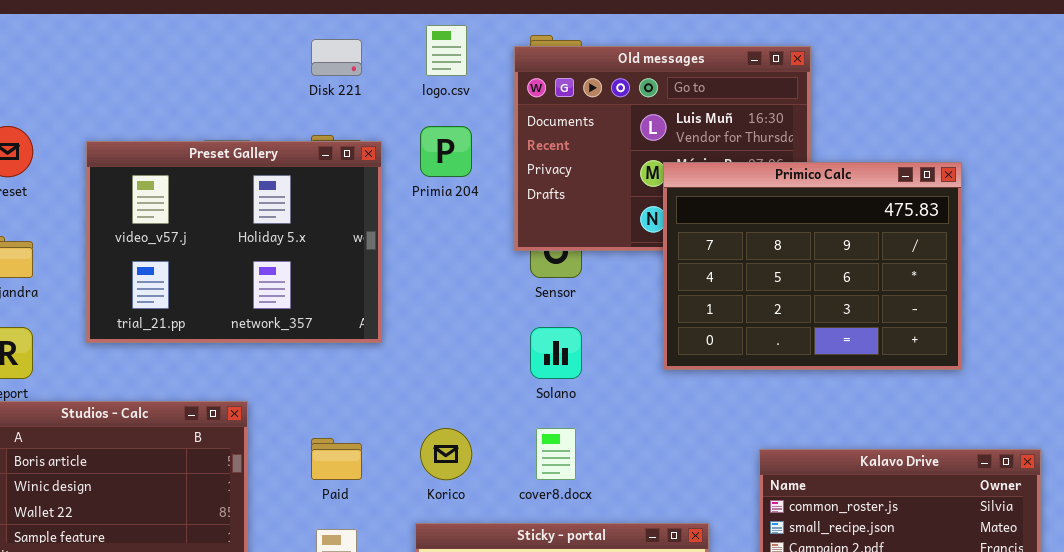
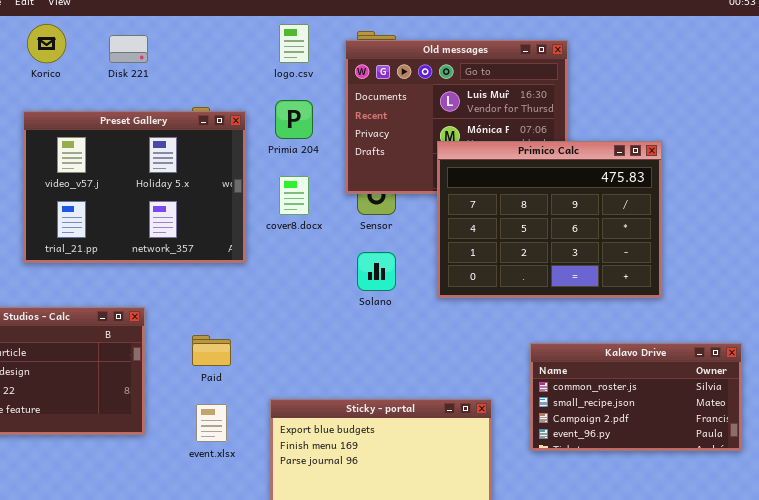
Disk 221: [311,39,362,76] -> [109,35,148,63], moved
Primico Calc: [663,162,962,370] -> [437,141,662,298], moved
Korico: [420,428,472,480] -> [27,24,66,63], moved
cover8.docx: [536,428,576,480] -> [279,176,309,215], moved

